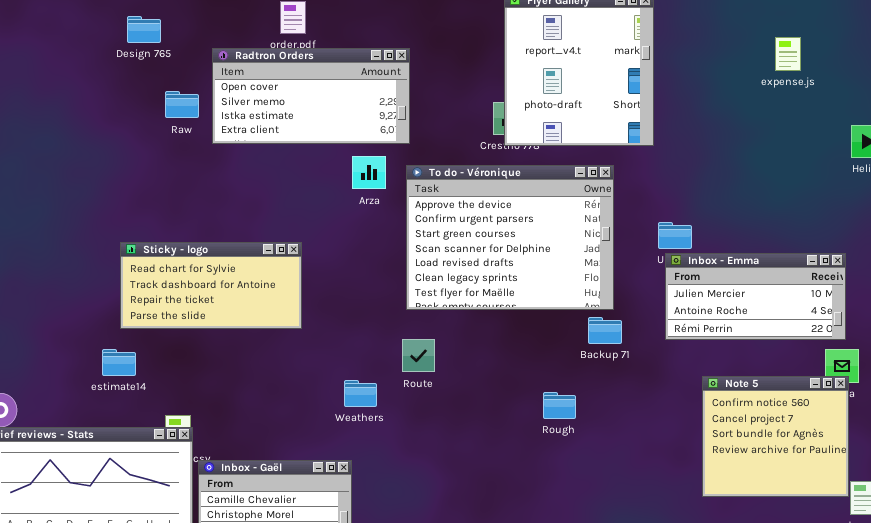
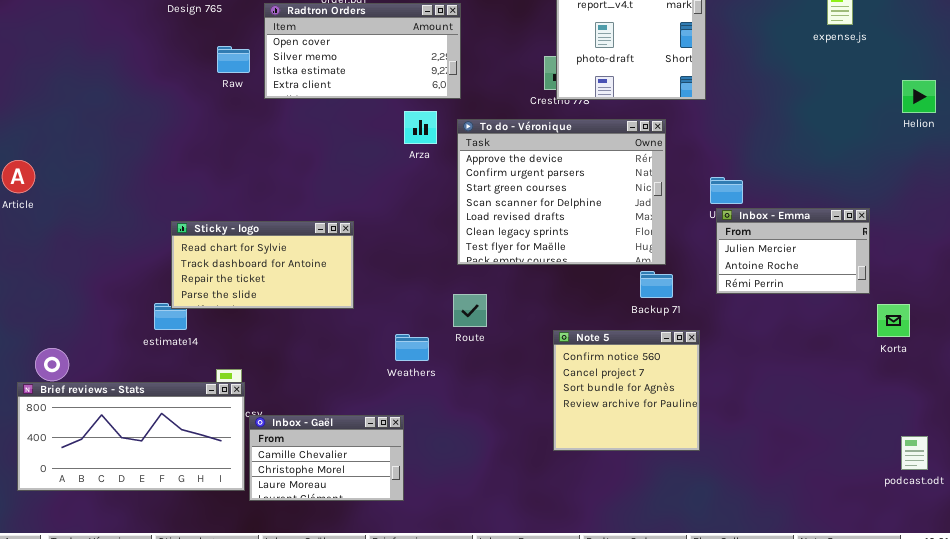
Sticky - logo: [120,242,302,329] -> [171,221,354,309], moved
Inbox - Emma: [665,253,846,340] -> [716,208,870,294], resized
Note 5: [702,376,849,497] -> [553,330,700,451], moved

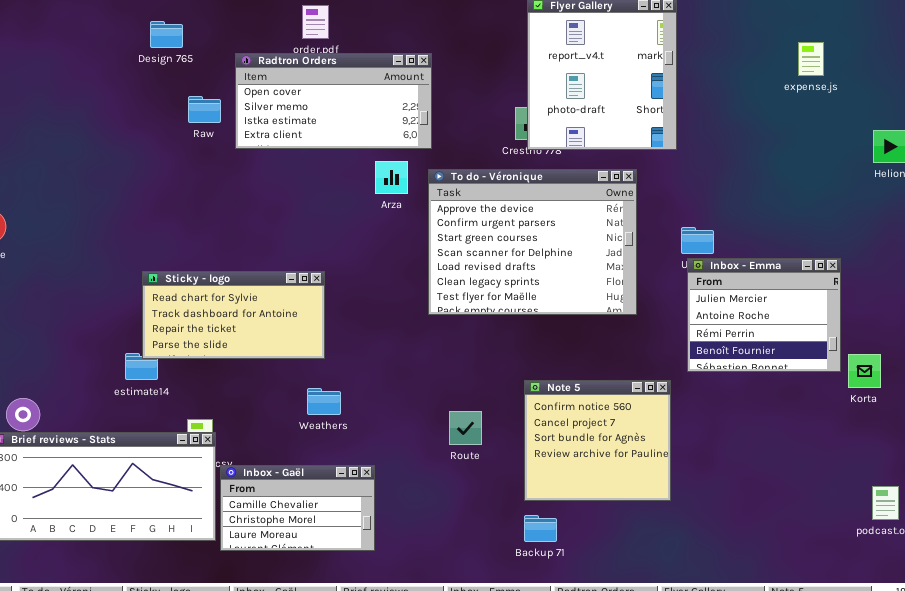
Inbox - Emma: [716,208,870,294] -> [687,258,841,372], resized
Backup 71: [640,271,673,298] -> [524,515,557,542], moved
Route: [453,294,487,327] -> [449,411,482,445], moved
Weathers: [395,334,429,361] -> [307,388,341,415], moved

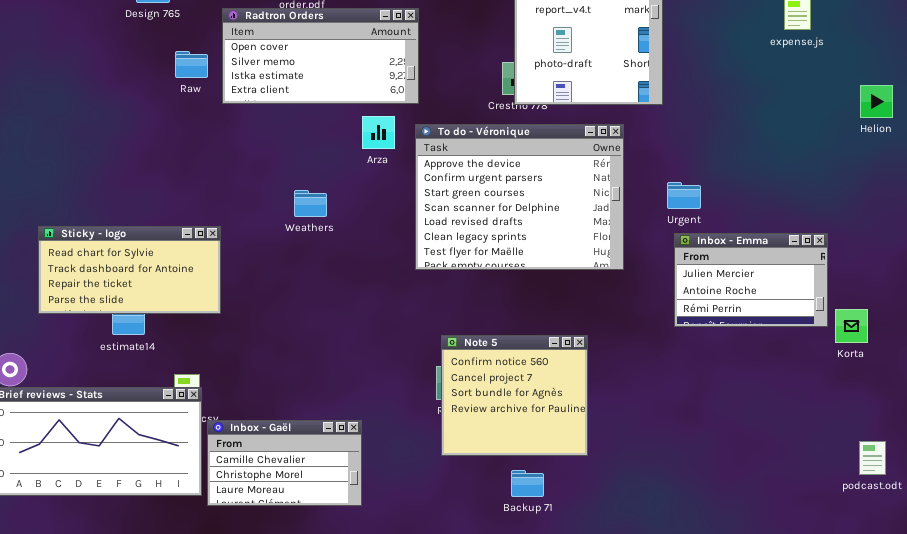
Inbox - Emma: [687,258,841,372] -> [674,233,828,327], resized
Sticky - logo: [142,271,325,359] -> [38,226,221,314], moved
Note 5: [524,380,671,501] -> [441,335,588,456], moved
Weathers: [307,388,341,415] -> [294,190,327,217], moved

